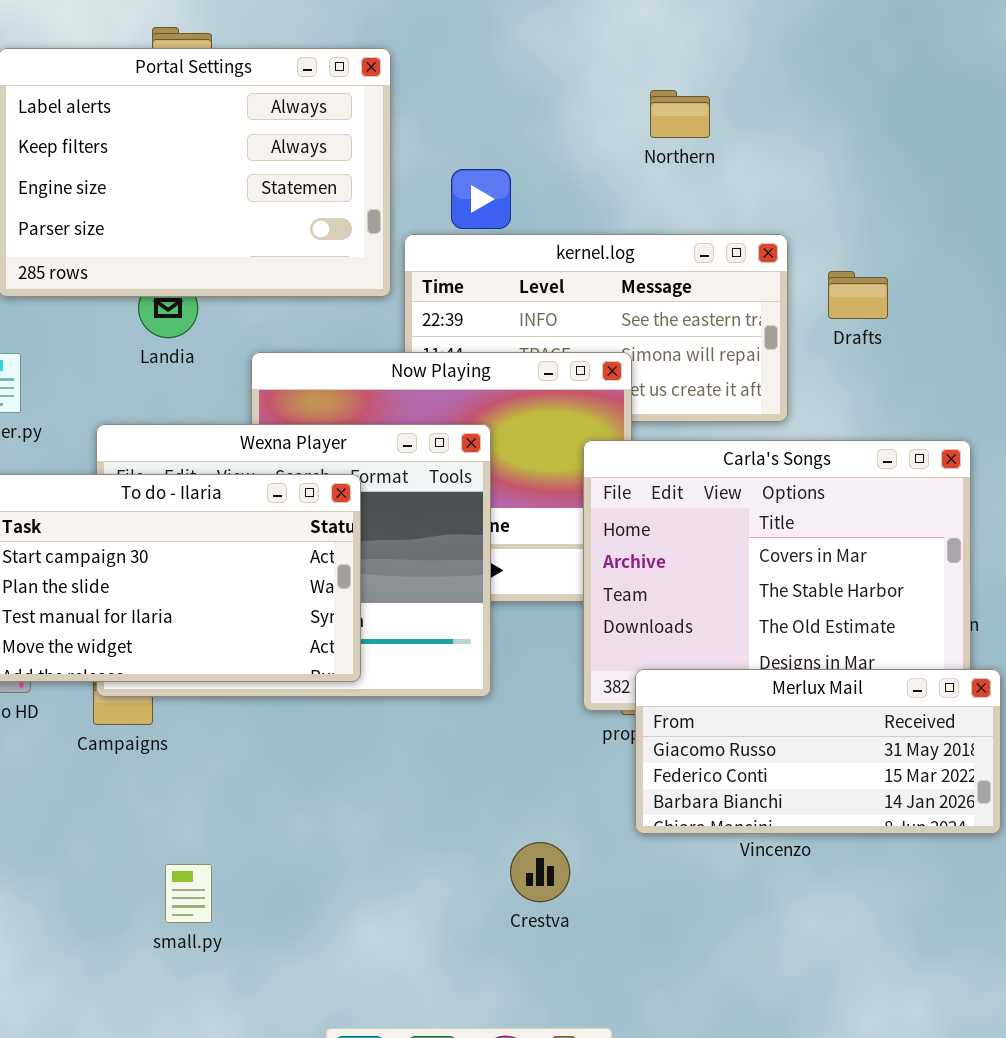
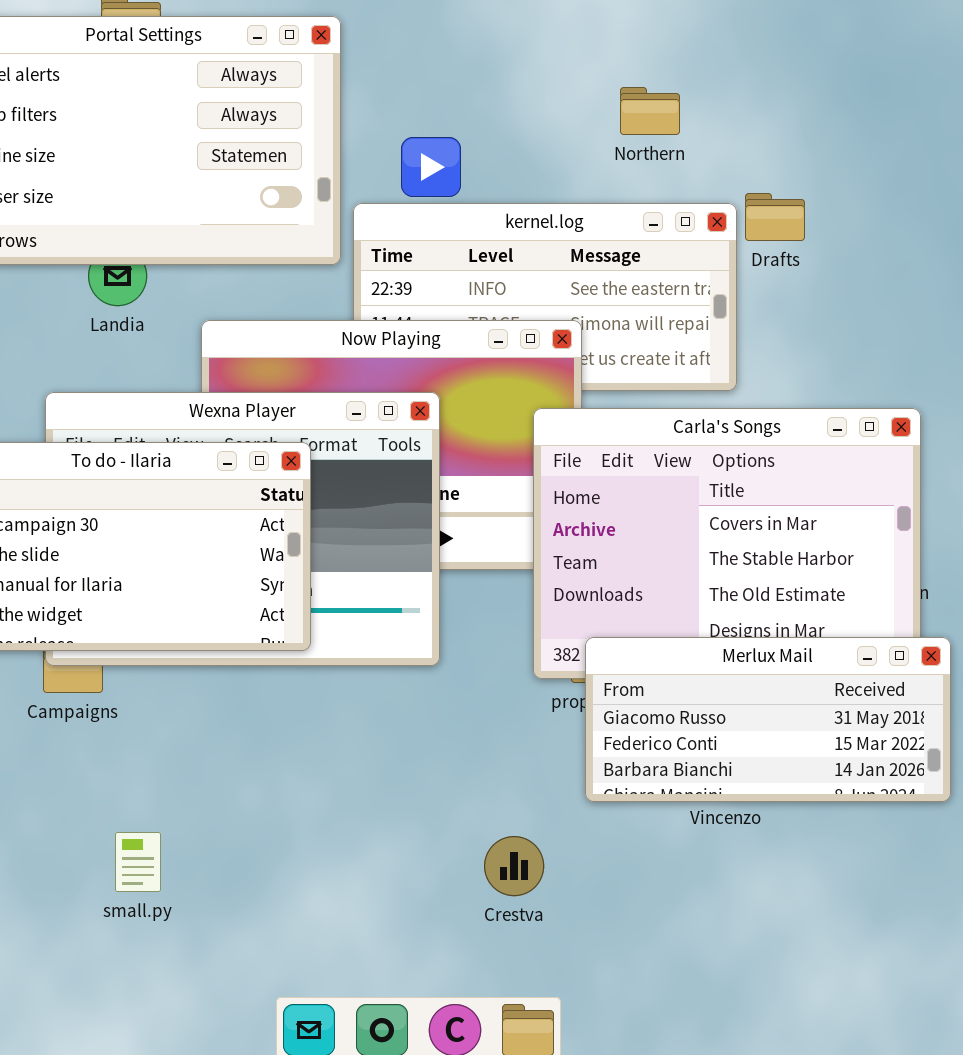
Northern: [650,90,710,138] -> [620,87,680,135], moved
Drafts: [828,271,888,319] -> [745,193,805,241], moved
Crestva: [510,842,570,902] -> [484,836,544,896], moved

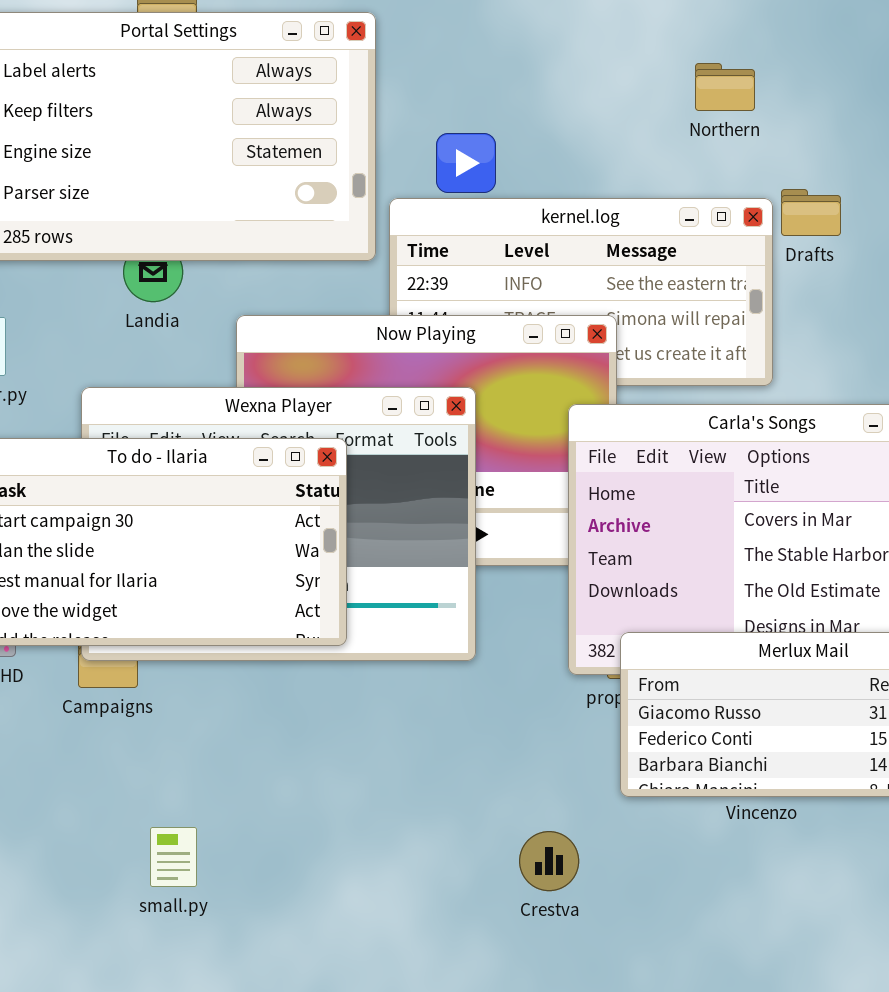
Northern: [620,87,680,135] -> [695,63,755,111], moved

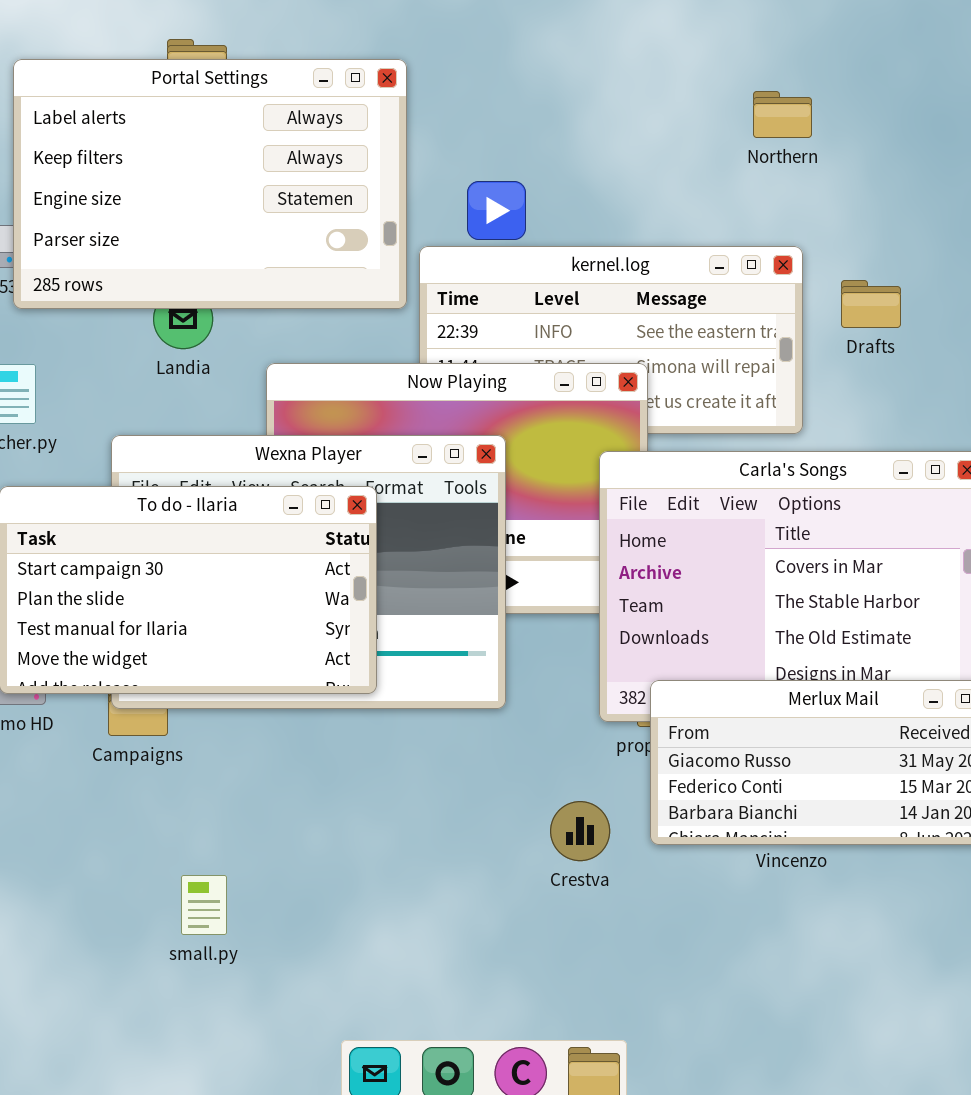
Northern: [695,63,755,111] -> [753,91,812,138], moved
Drafts: [781,189,841,236] -> [841,280,901,328], moved
Crestva: [519,831,579,891] -> [550,801,610,861], moved

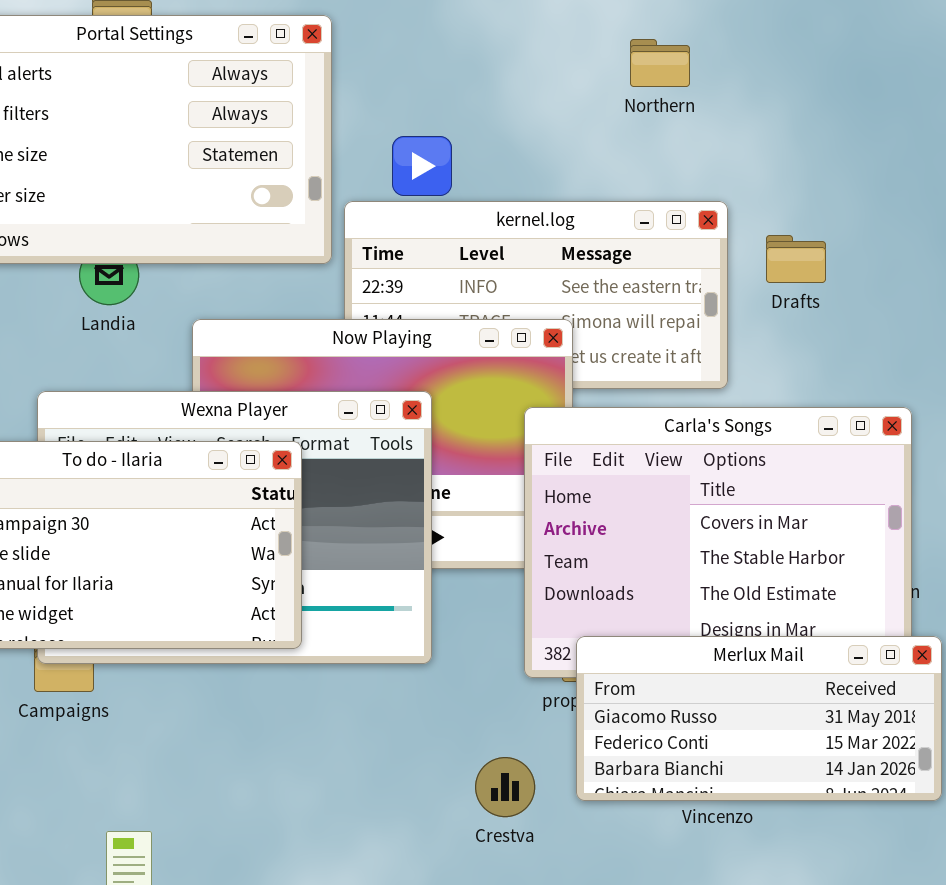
Northern: [753,91,812,138] -> [630,39,690,87], moved

